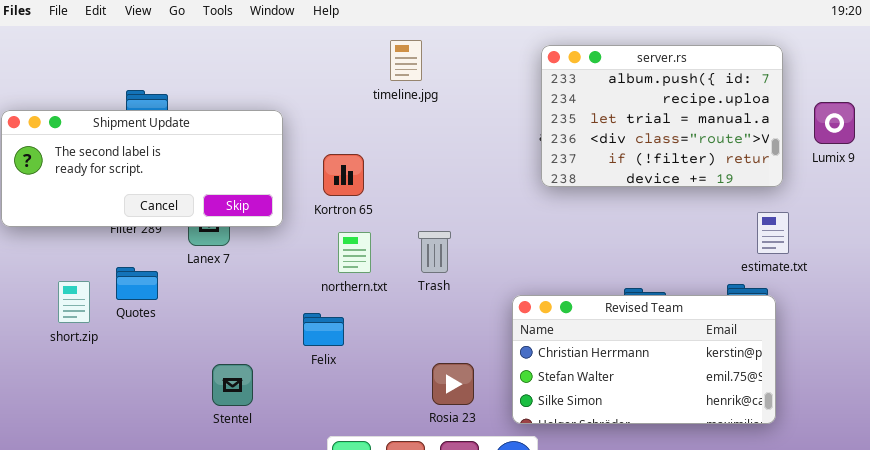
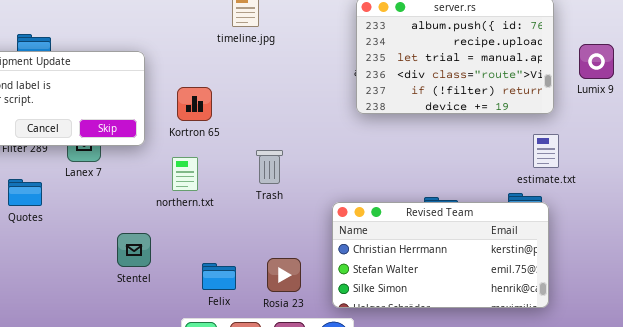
northern.txt: [338,232,371,273] -> [172,157,198,191], moved
Felix: [303,313,344,346] -> [202,263,236,290], moved
Stentel: [212,364,253,406] -> [117,233,151,267], moved

